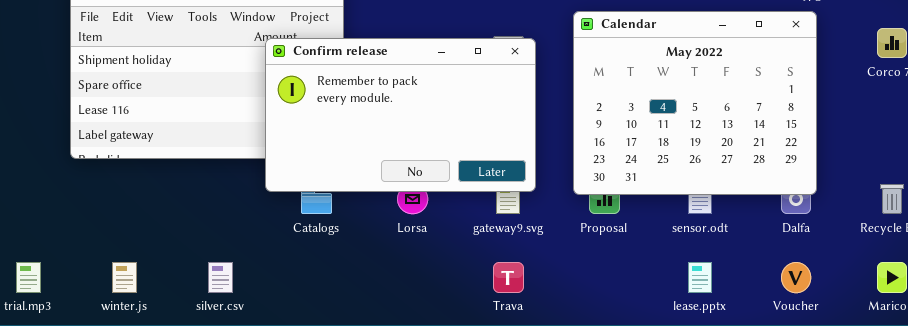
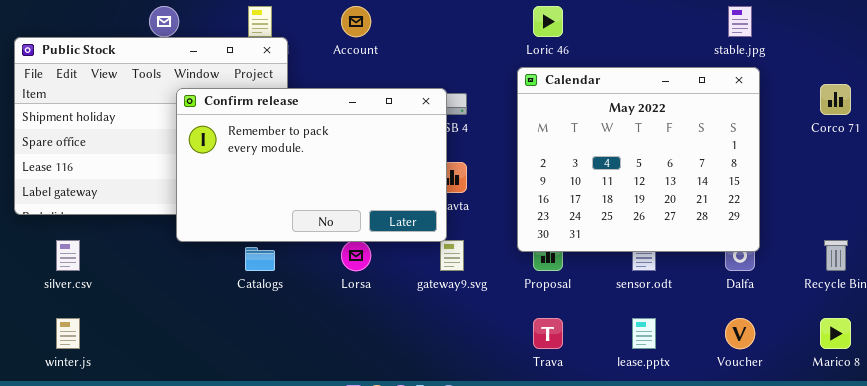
Confirm release: [265,38,536,192] -> [176,88,447,242], moved
silver.csv: [208,262,233,293] -> [56,240,80,271], moved
Trava: [493,262,524,293] -> [533,318,563,349], moved

